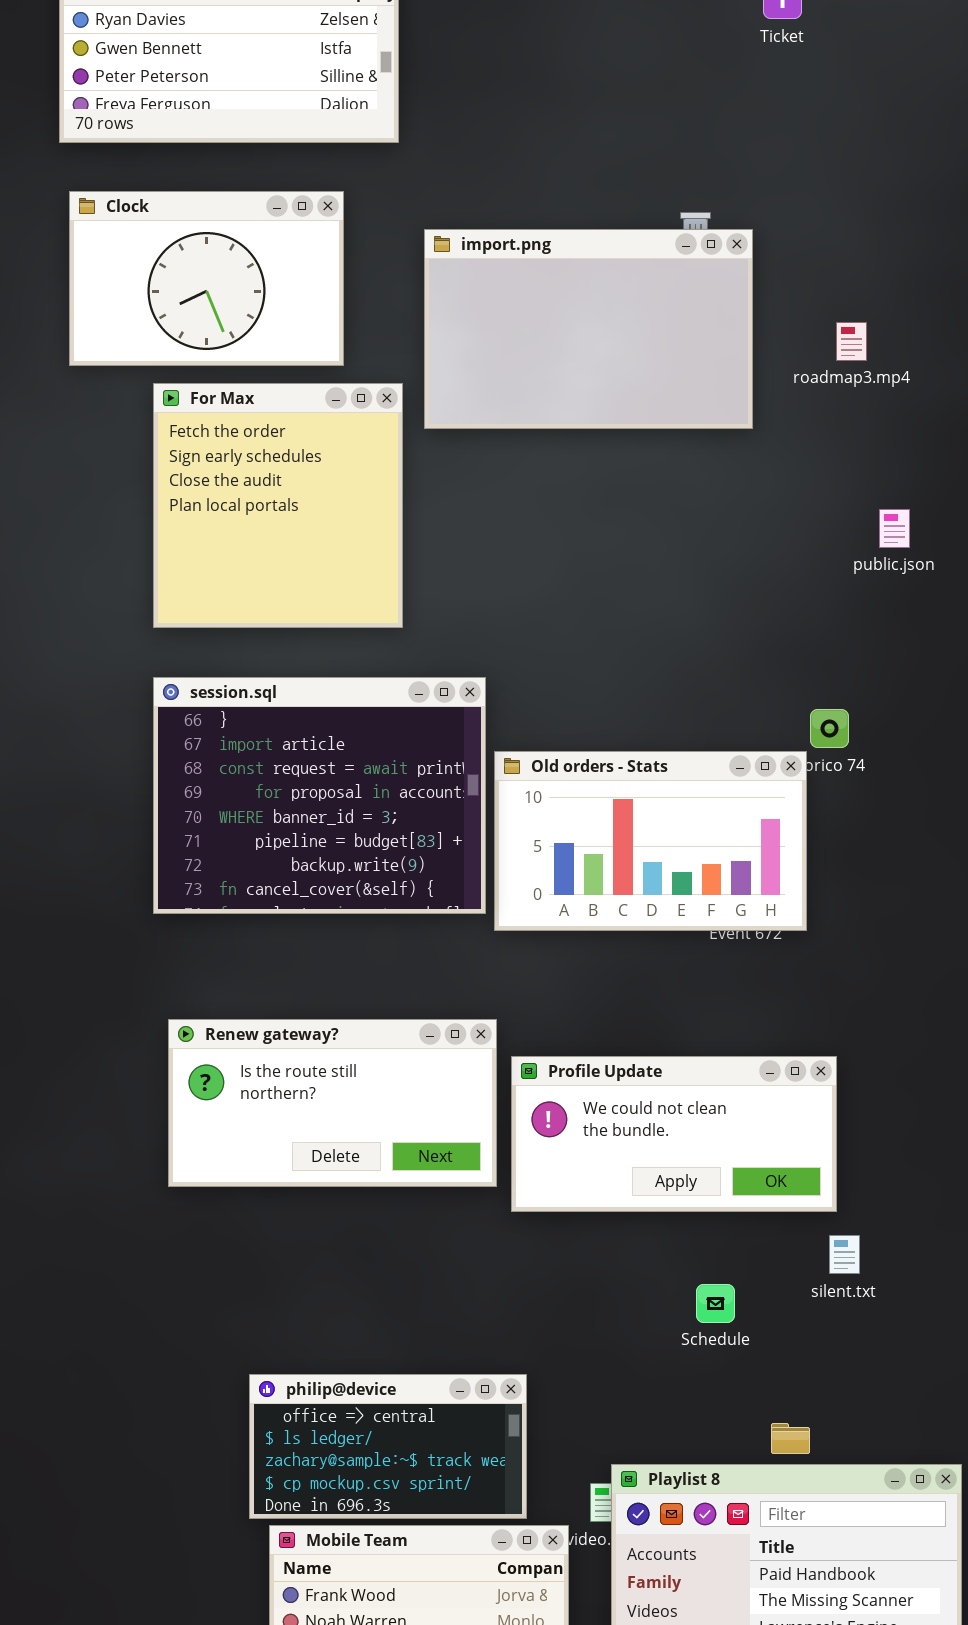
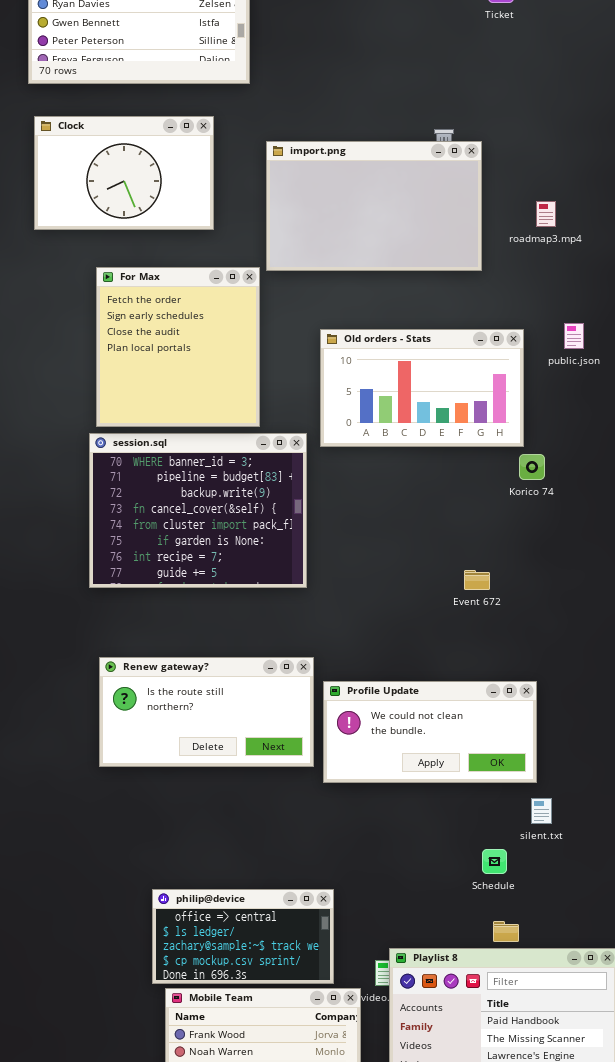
For Max: [153,383,403,628] -> [96,267,260,427], moved
session.sql: [153,677,486,914] -> [89,433,307,588], scrolled down 4 rows
Old orders - Stats: [494,751,807,931] -> [320,329,524,447], moved
Schedule: [696,1284,735,1323] -> [482,849,507,874], moved

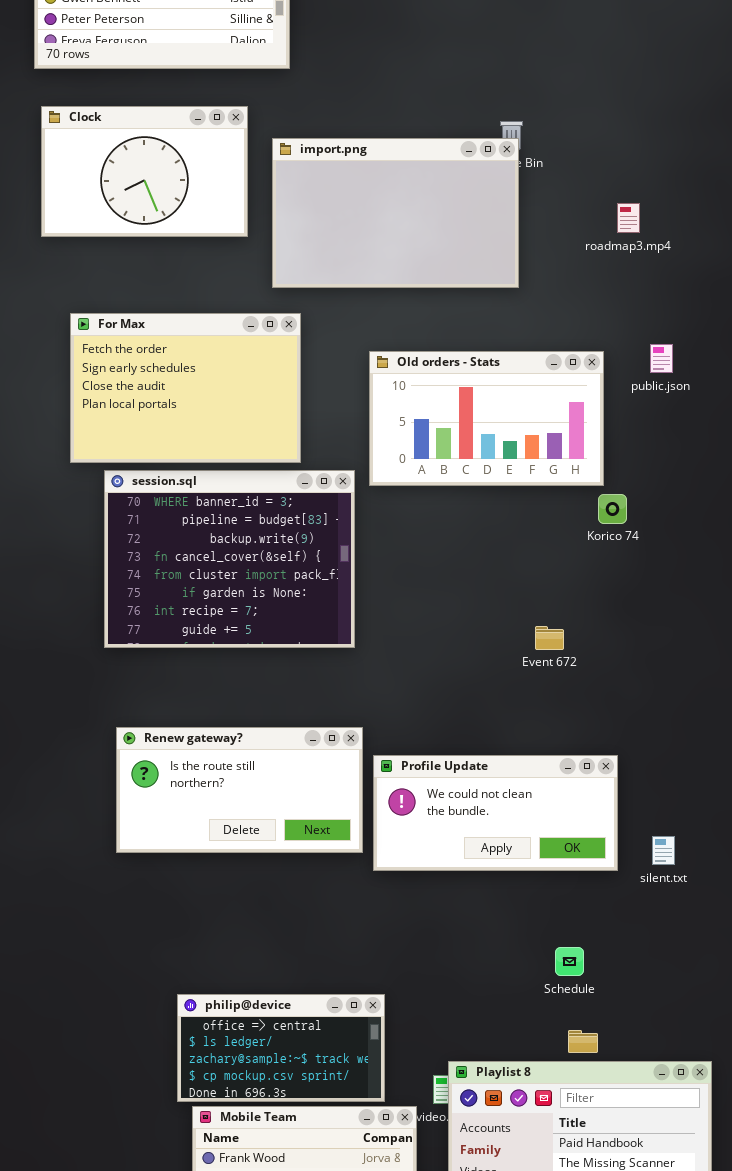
import.png: [266,141,482,271] -> [272,138,519,288], moved
For Max: [96,267,260,427] -> [70,313,301,463], resized
silent.txt: [531,798,552,824] -> [652,836,675,865], moved

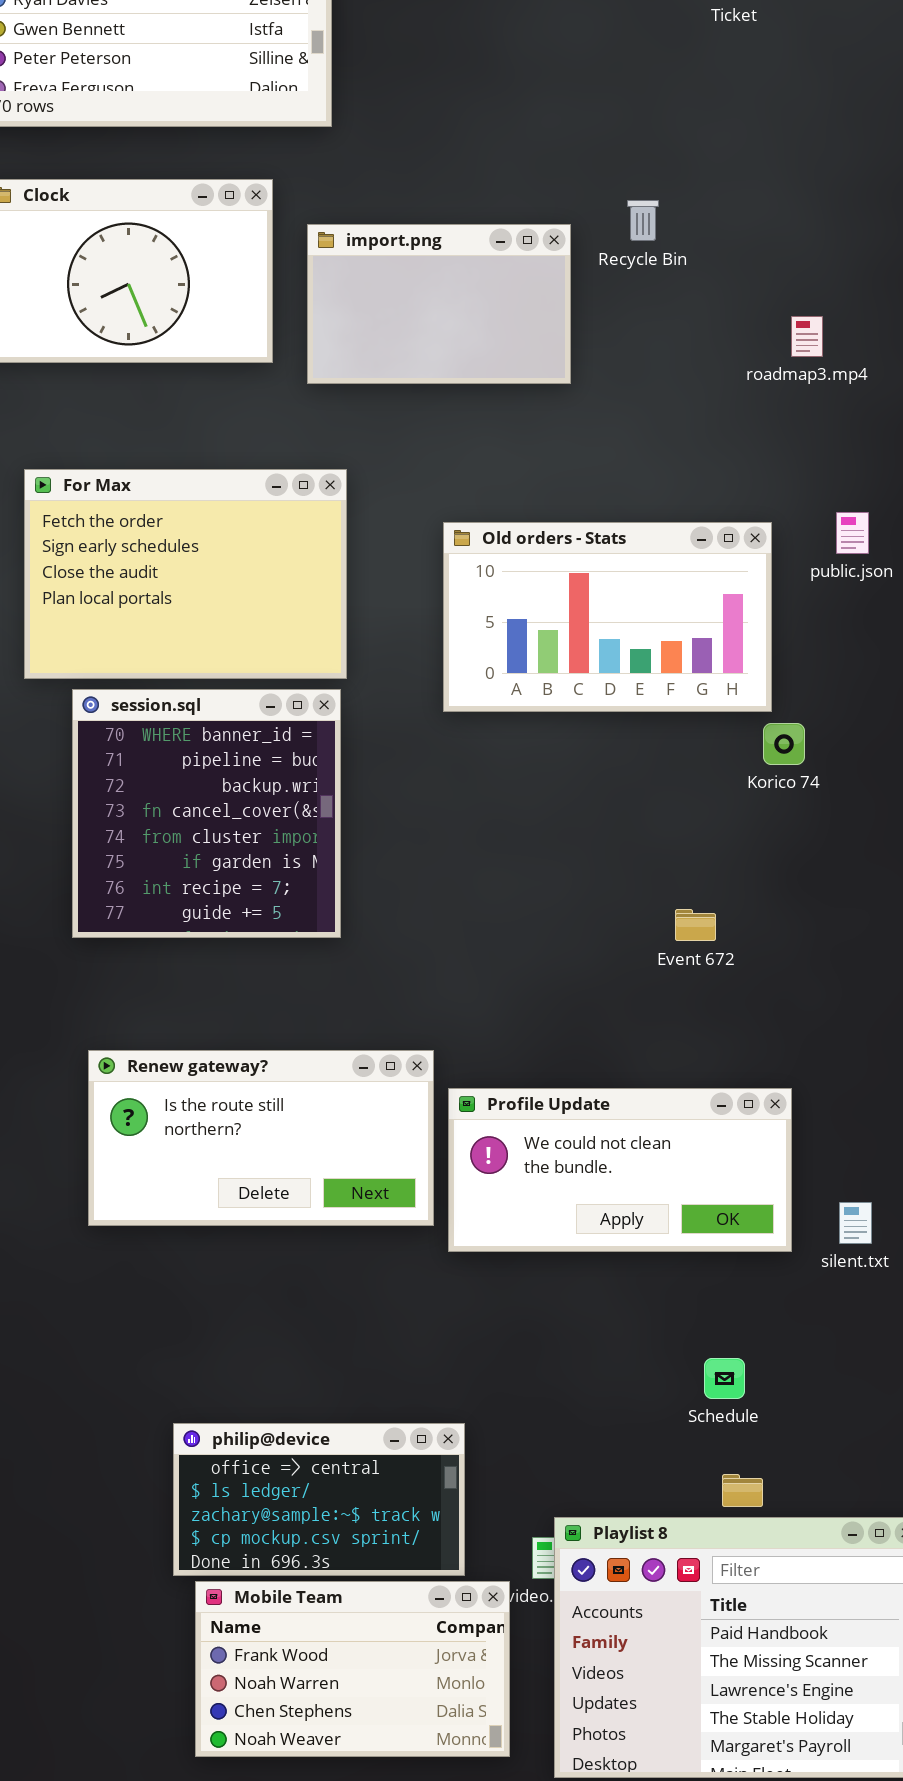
import.png: [272,138,519,288] -> [307,224,571,384], resized
session.sql: [104,470,355,648] -> [72,689,341,938], resized

